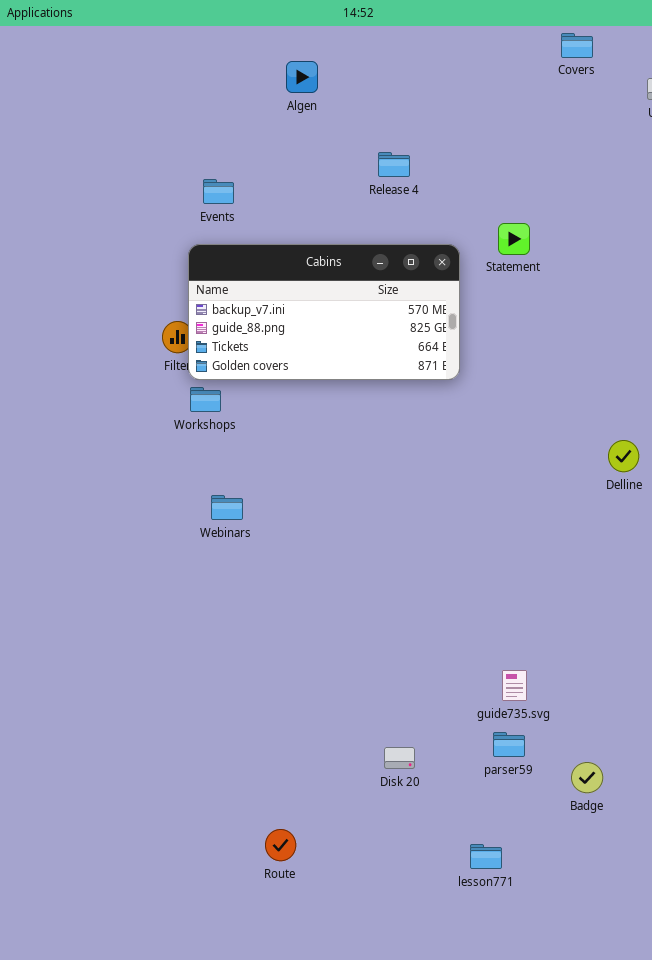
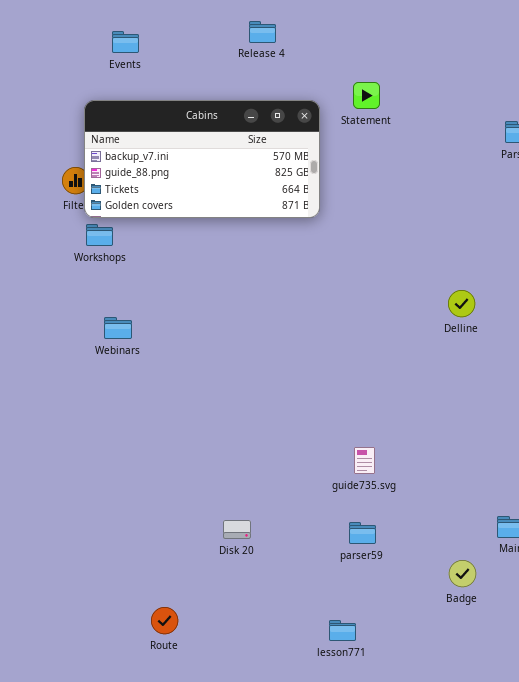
Events: [203,179,234,204] -> [112,31,139,53], moved
Delline: [608,440,639,472] -> [448,290,475,317], moved
guide735.svg: [502,670,527,701] -> [354,447,375,474], moved
Disk 20: [384,747,415,769] -> [223,520,251,539], moved
Badge: [571,762,603,793] -> [449,560,476,587], moved

